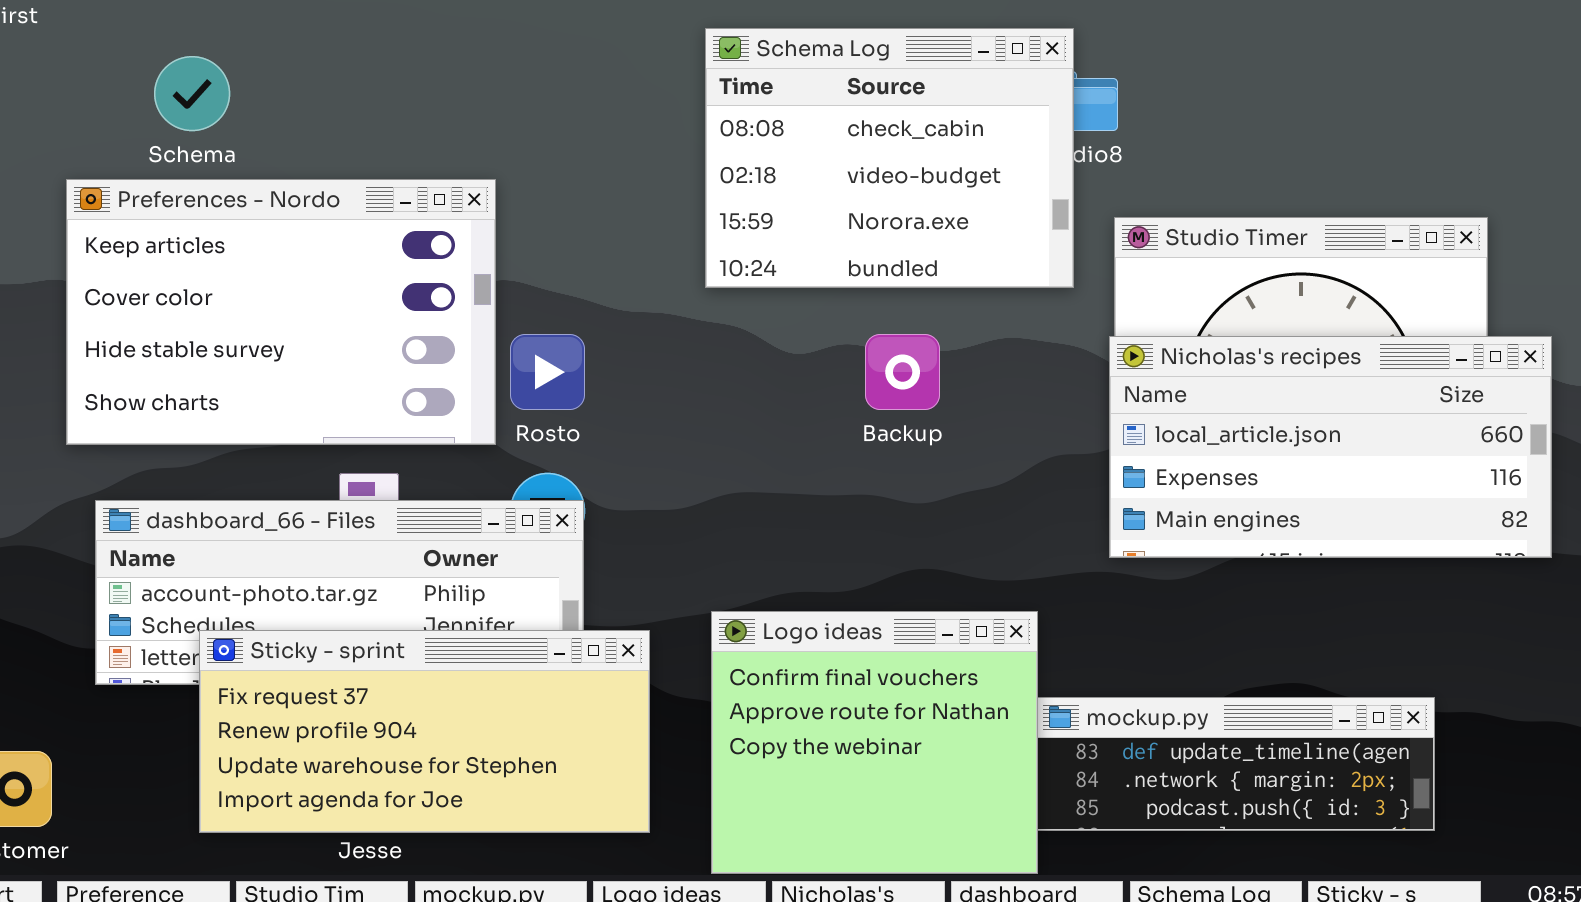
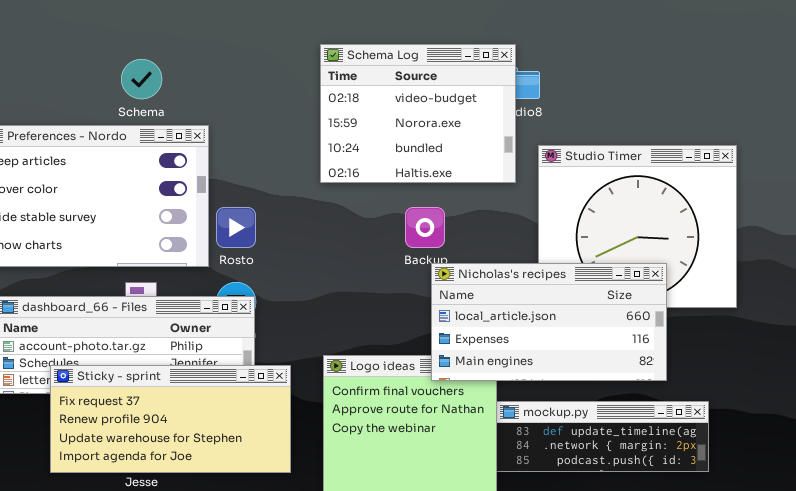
Schema Log: [705,28,1074,288] -> [320,44,516,183], scrolled down 1 row
Schema: [154,56,230,131] -> [121,59,162,99], moved
Nicholas's recipes: [1109,336,1552,558] -> [431,263,667,381], moved

